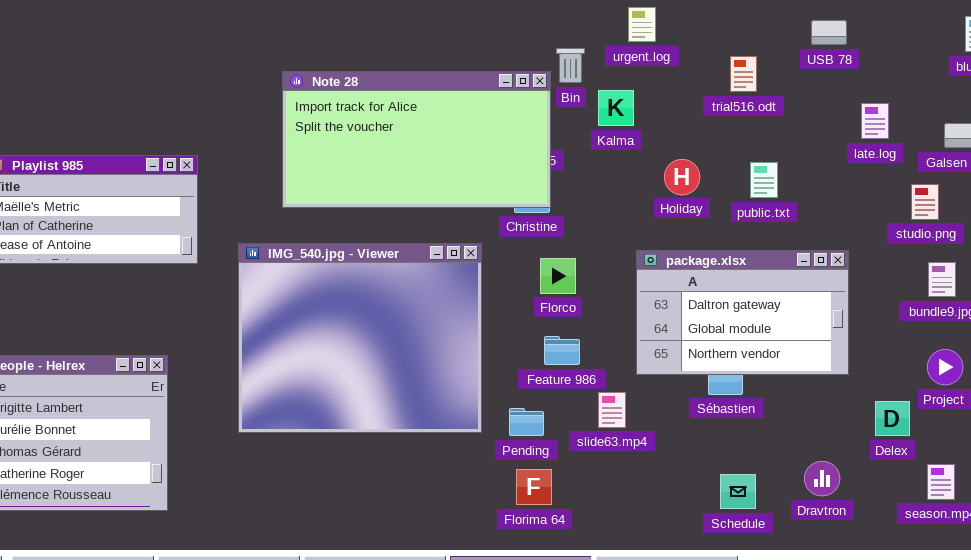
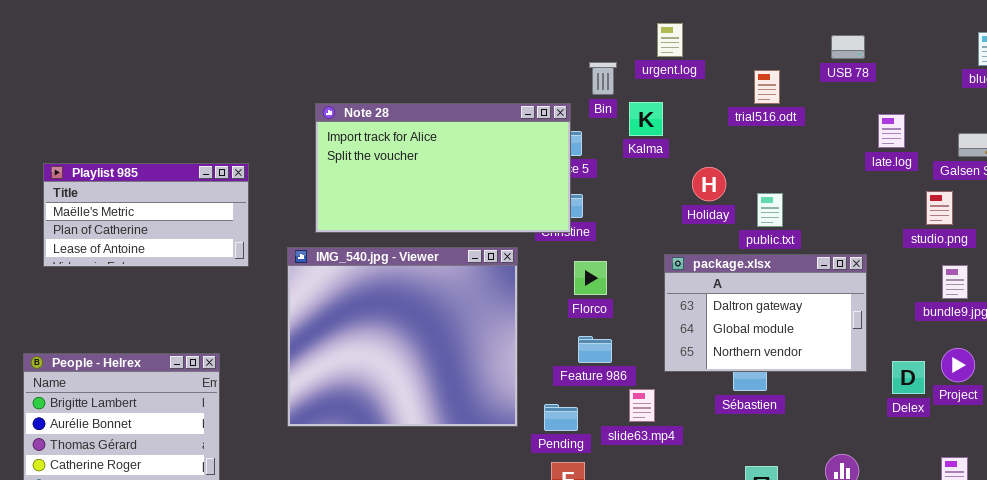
Note 28: [282,71,551,208] -> [315,103,571,233], moved
public.txt: [750,162,778,198] -> [757,193,783,227], moved
Delex: [875,401,910,436] -> [892,361,925,394], moved

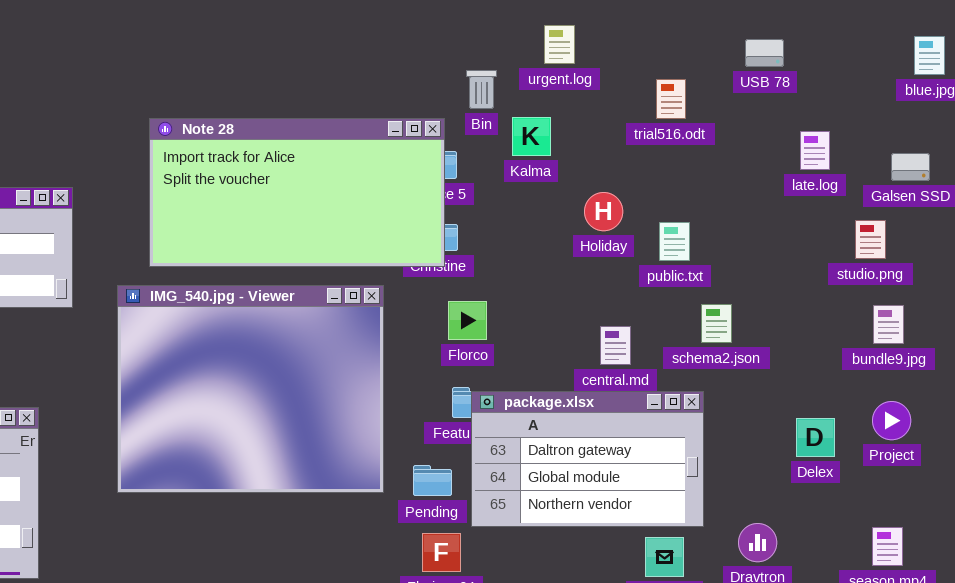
package.xlsx: [664,254,867,372] -> [471,391,704,527], moved
Delex: [892,361,925,394] -> [796,418,835,457], moved

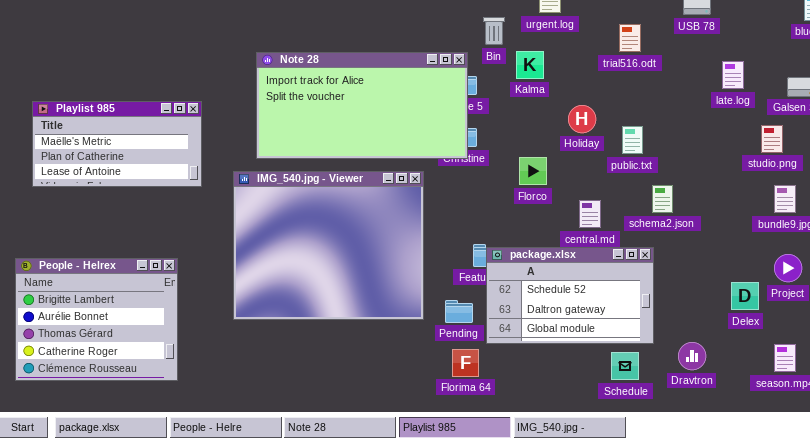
Florco: [448,301,487,340] -> [519,157,547,185], moved
package.xlsx: [471,391,704,527] -> [486,247,654,344], scrolled up 1 row
Delex: [796,418,835,457] -> [731,282,759,310], moved

